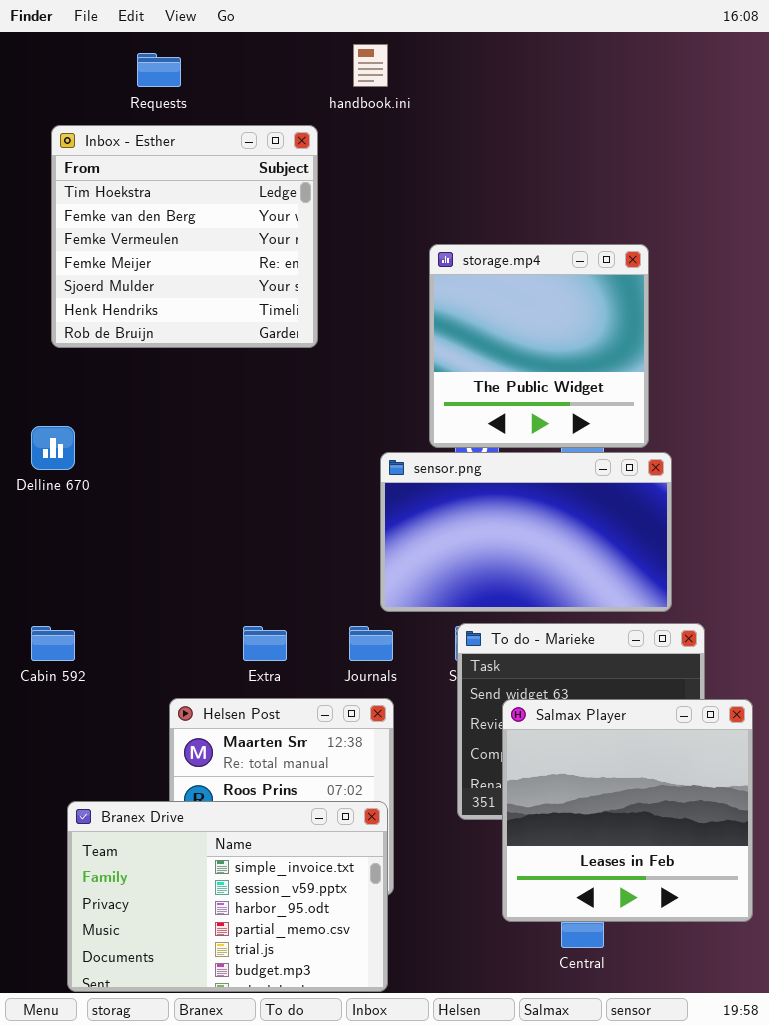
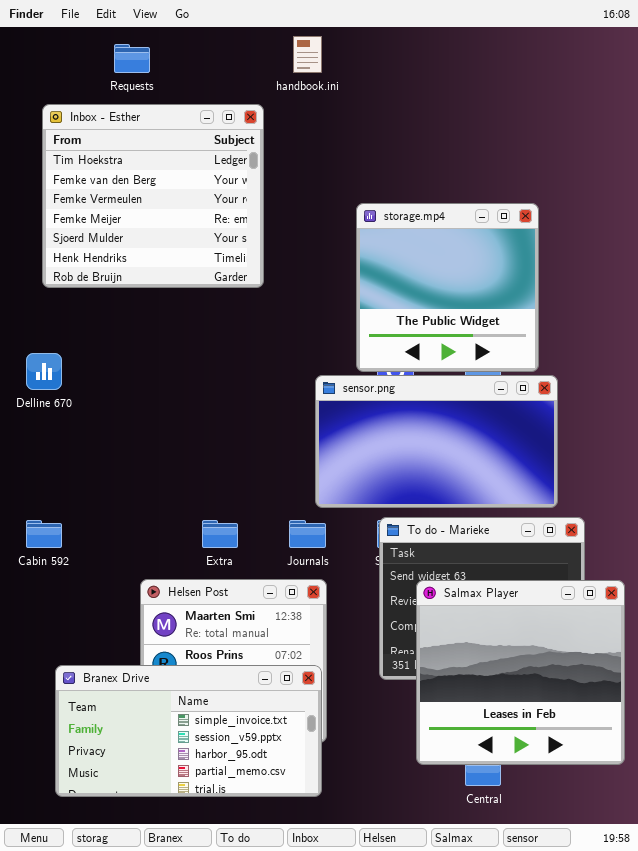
Branex Drive: [67,801,388,992] -> [55,665,322,797], resized

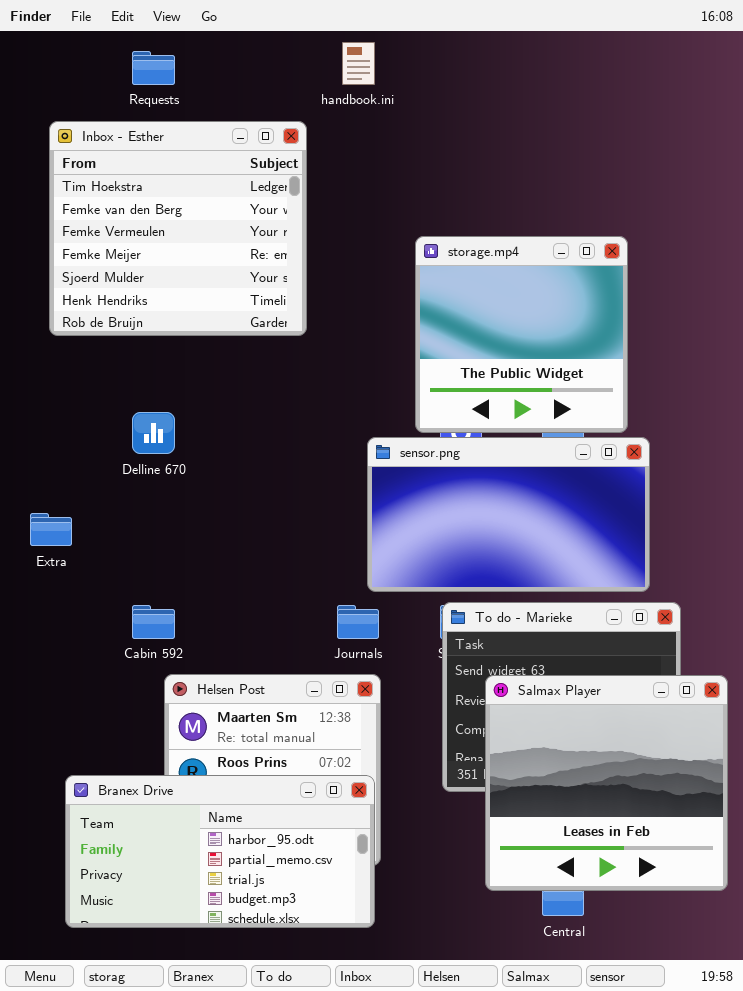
Delline 670: [26,353,62,390] -> [132,412,175,454], moved
Cabin 592: [26,520,62,548] -> [132,605,175,639], moved
Extra: [202,520,238,548] -> [30,513,72,546], moved
Branex Drive: [55,665,322,797] -> [65,775,375,928], scrolled down 2 rows

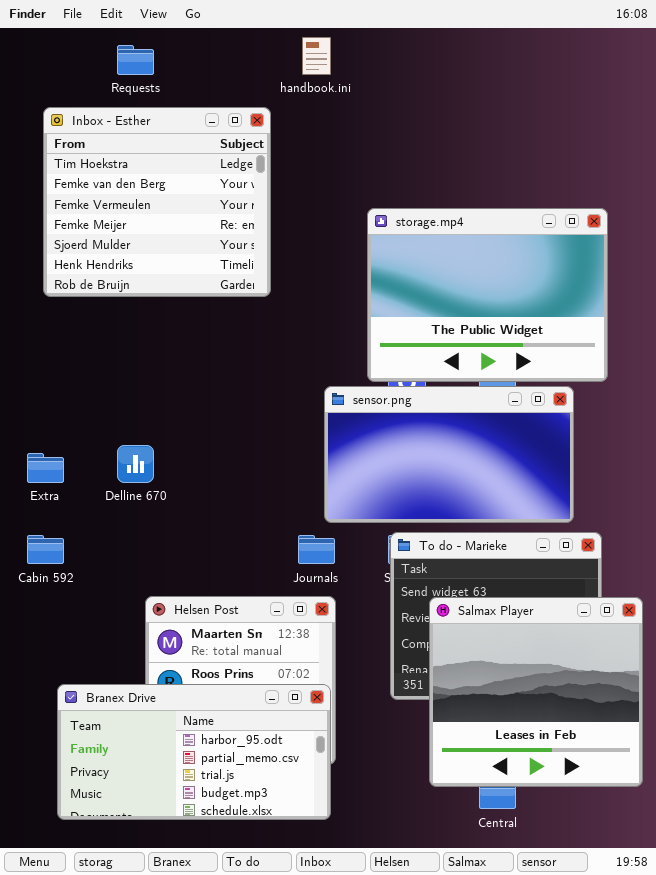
storage.mp4: [415,236,628,433] -> [367,208,608,382], resized
Delline 670: [132,412,175,454] -> [117,445,154,483], moved
Cabin 592: [132,605,175,639] -> [27,535,64,564], moved

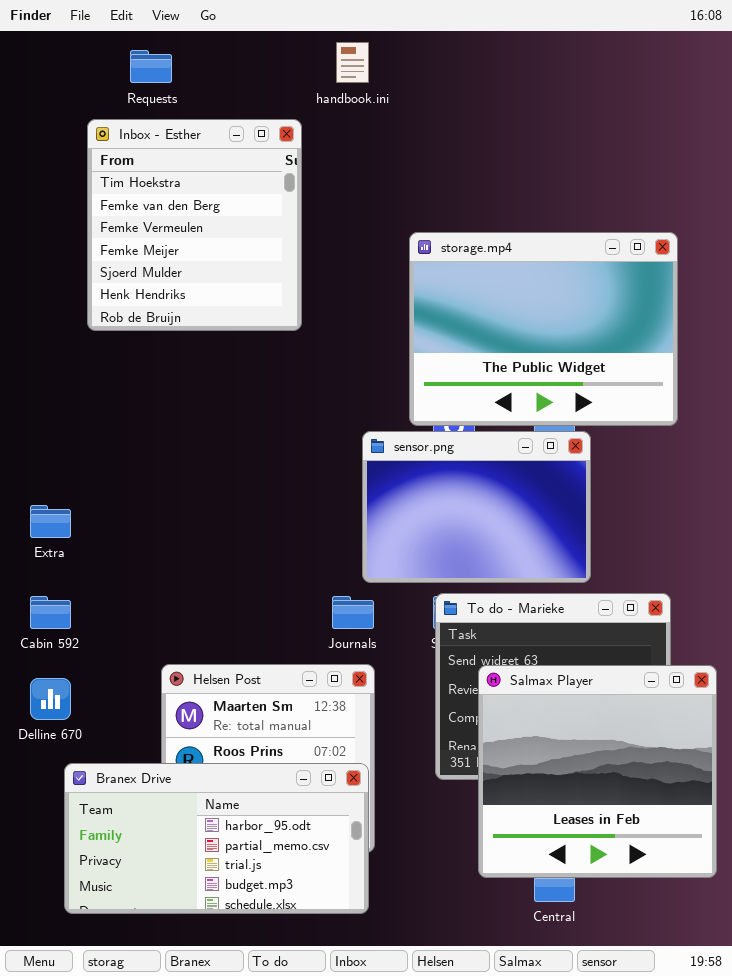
Inbox - Esther: [43,107,271,297] -> [87,119,302,331], resized
sensor.png: [324,386,574,523] -> [362,431,591,583], resized
Delline 670: [117,445,154,483] -> [30,678,71,720], moved

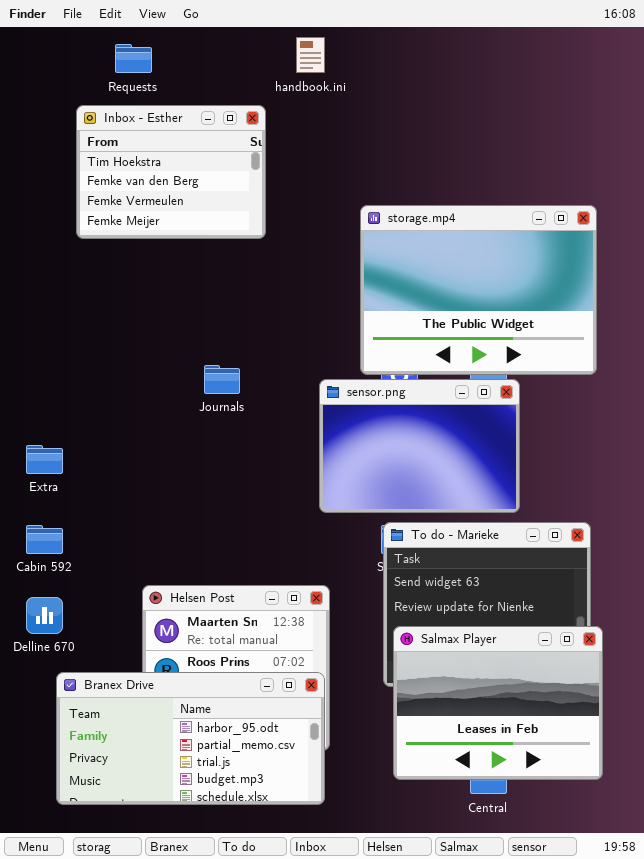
Inbox - Esther: [87,119,302,331] -> [76,105,266,239], resized
Journals: [332,596,374,629] -> [204,365,240,394], moved
Salmax Player: [478,665,717,878] -> [393,626,603,780], moved, resized

